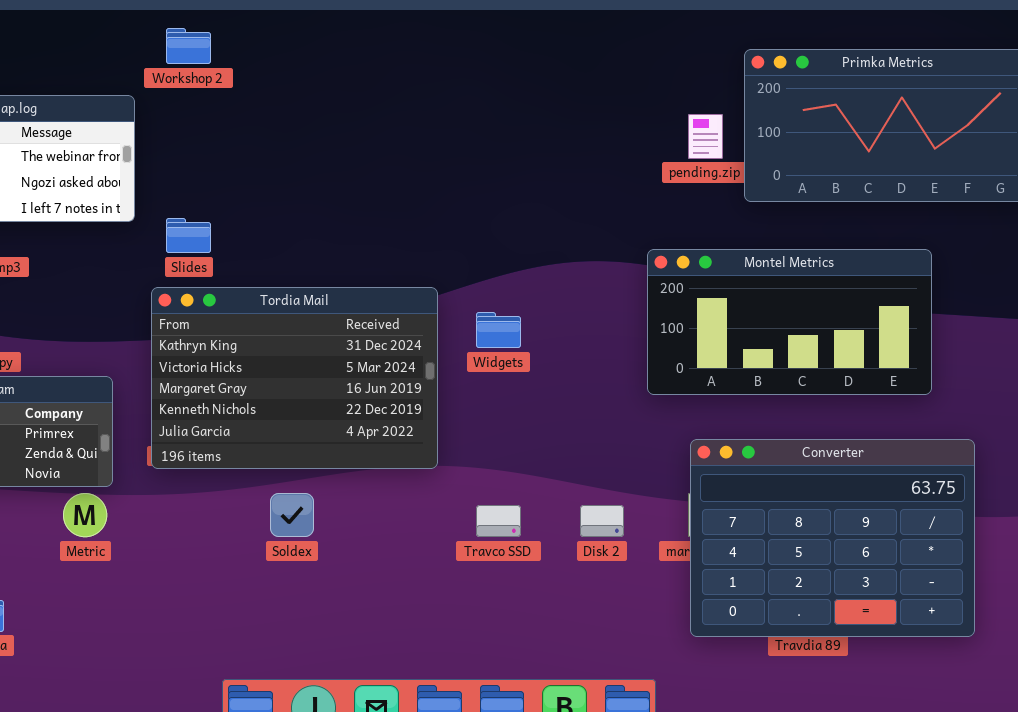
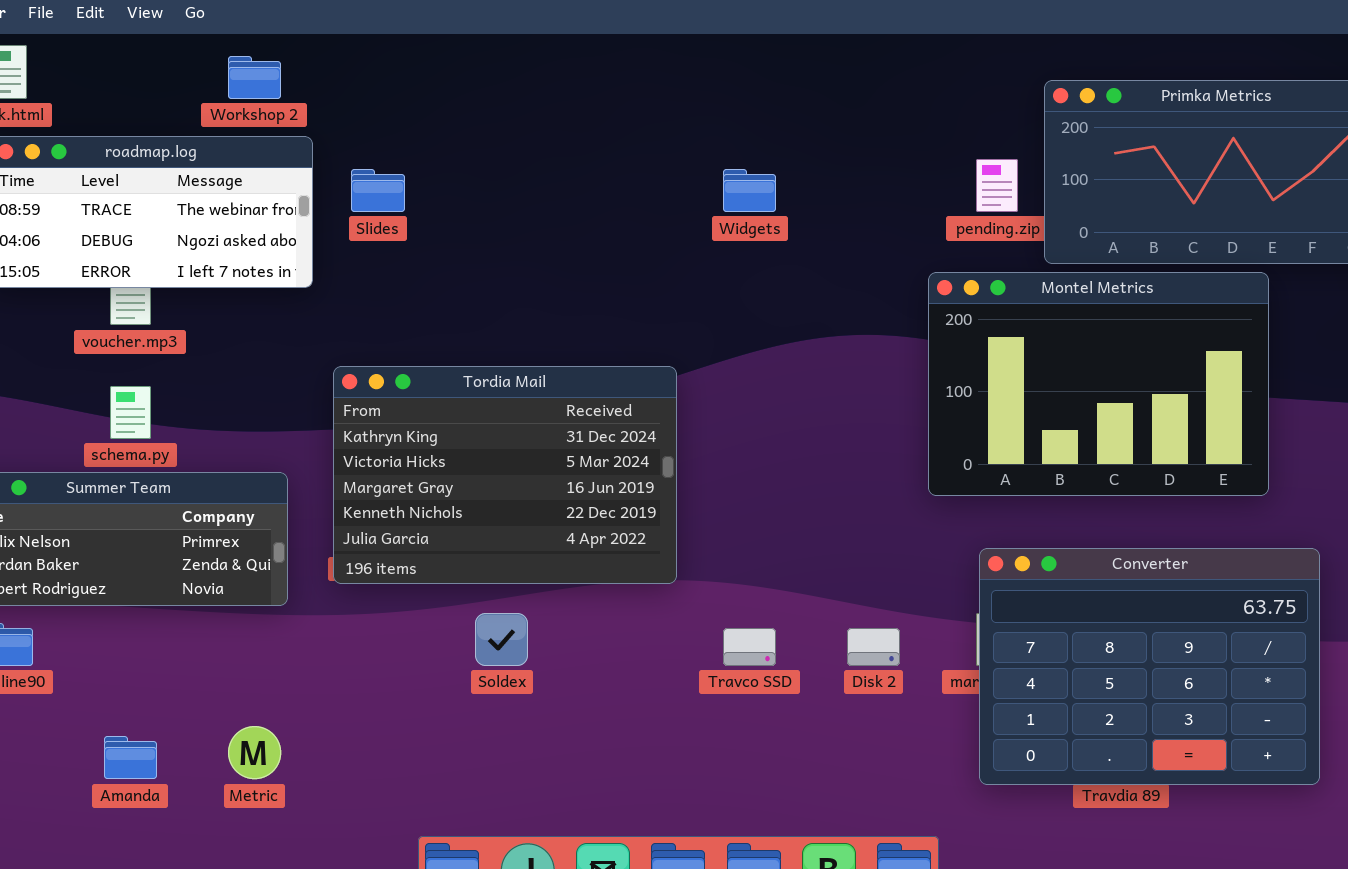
Workshop 2: [166,28,211,64] -> [228,56,281,99], moved
Slides: [166,218,211,253] -> [351,169,405,212], moved
Montel Metrics: [647,249,932,395] -> [928,272,1269,496], resized
Widgets: [476,312,521,348] -> [723,169,776,212], moved
Metric: [63,493,107,537] -> [228,726,281,779], moved

